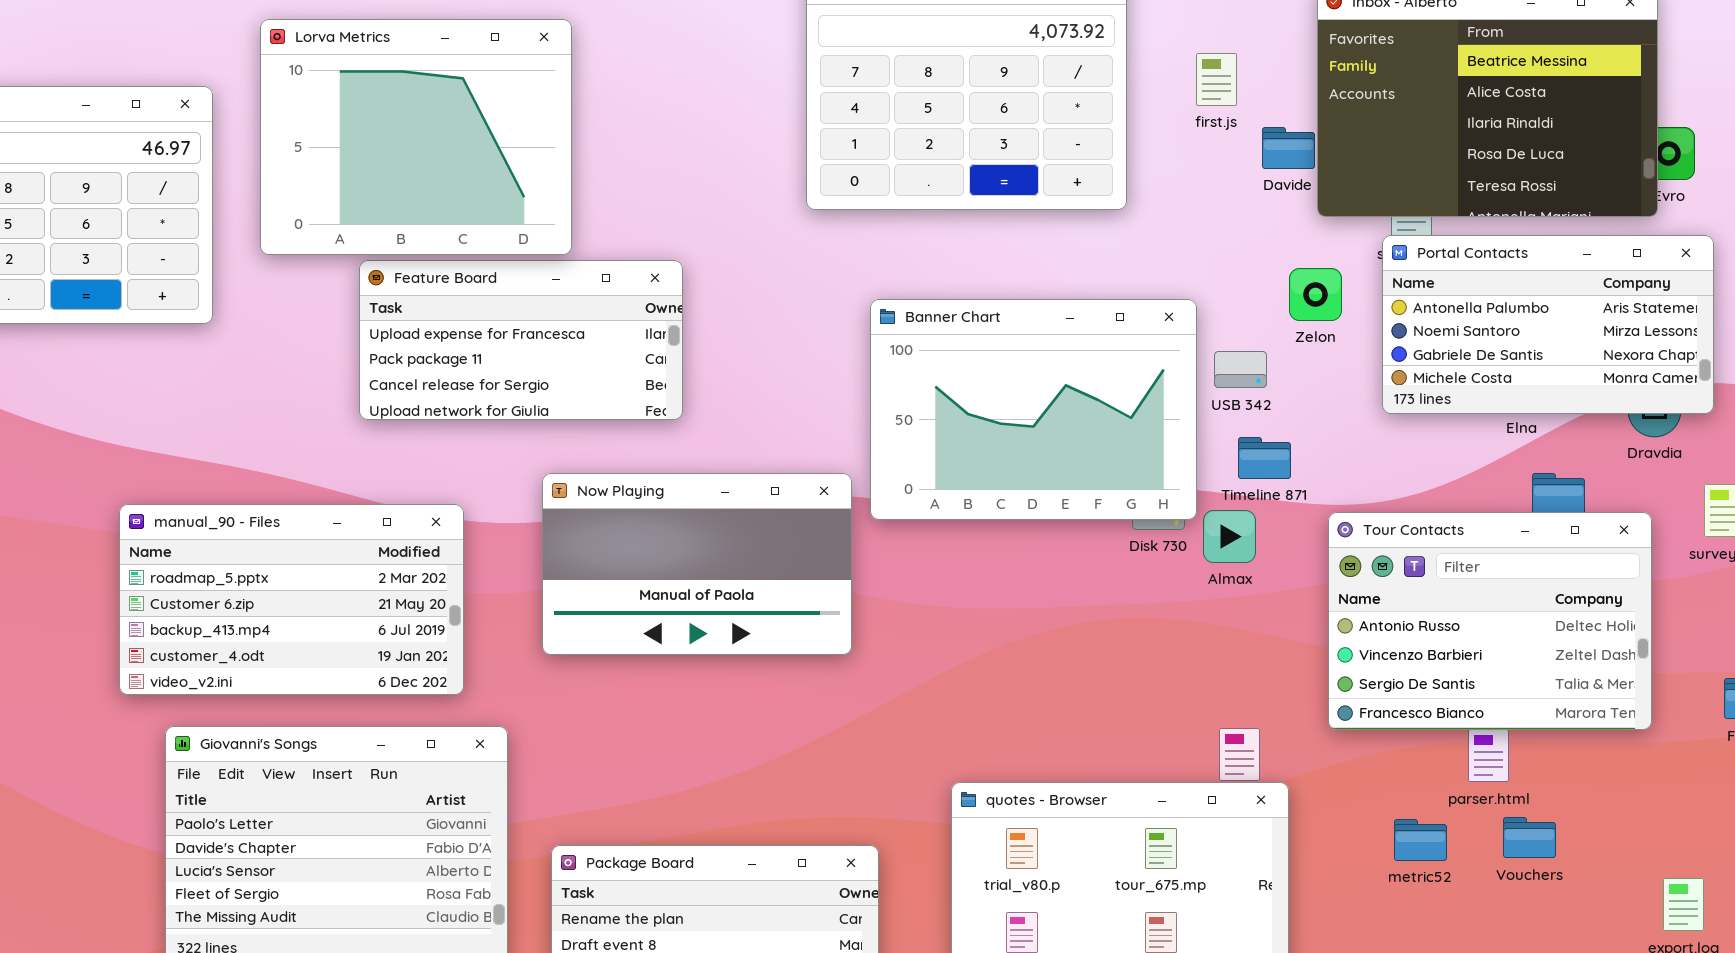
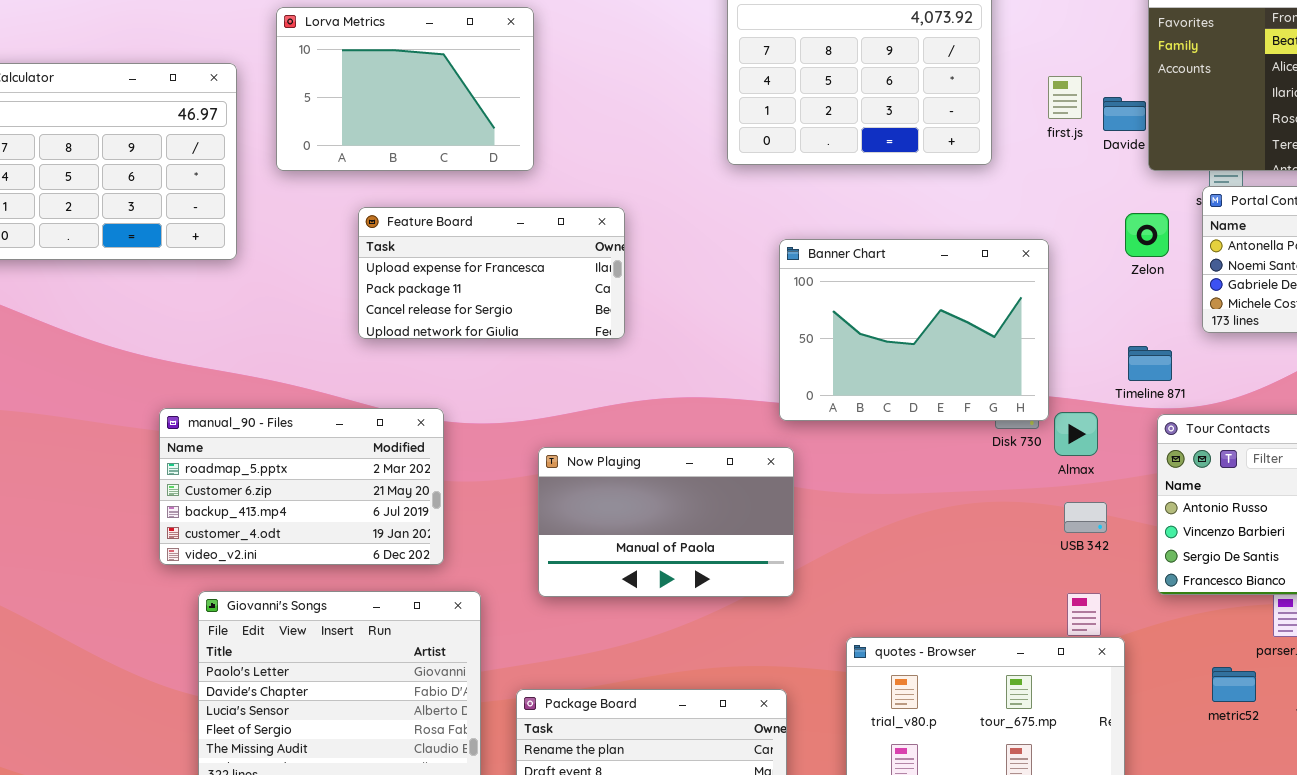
Lorva Metrics: [260,19,572,255] -> [276,7,534,171], resized
first.js: [1196,53,1237,106] -> [1048,76,1082,119], moved
USB 342: [1214,351,1267,388] -> [1064,502,1107,533], moved
Timeline 871: [1238,437,1291,479] -> [1128,346,1172,381], moved
Now Playing: [542,473,852,655] -> [538,447,794,597], moved

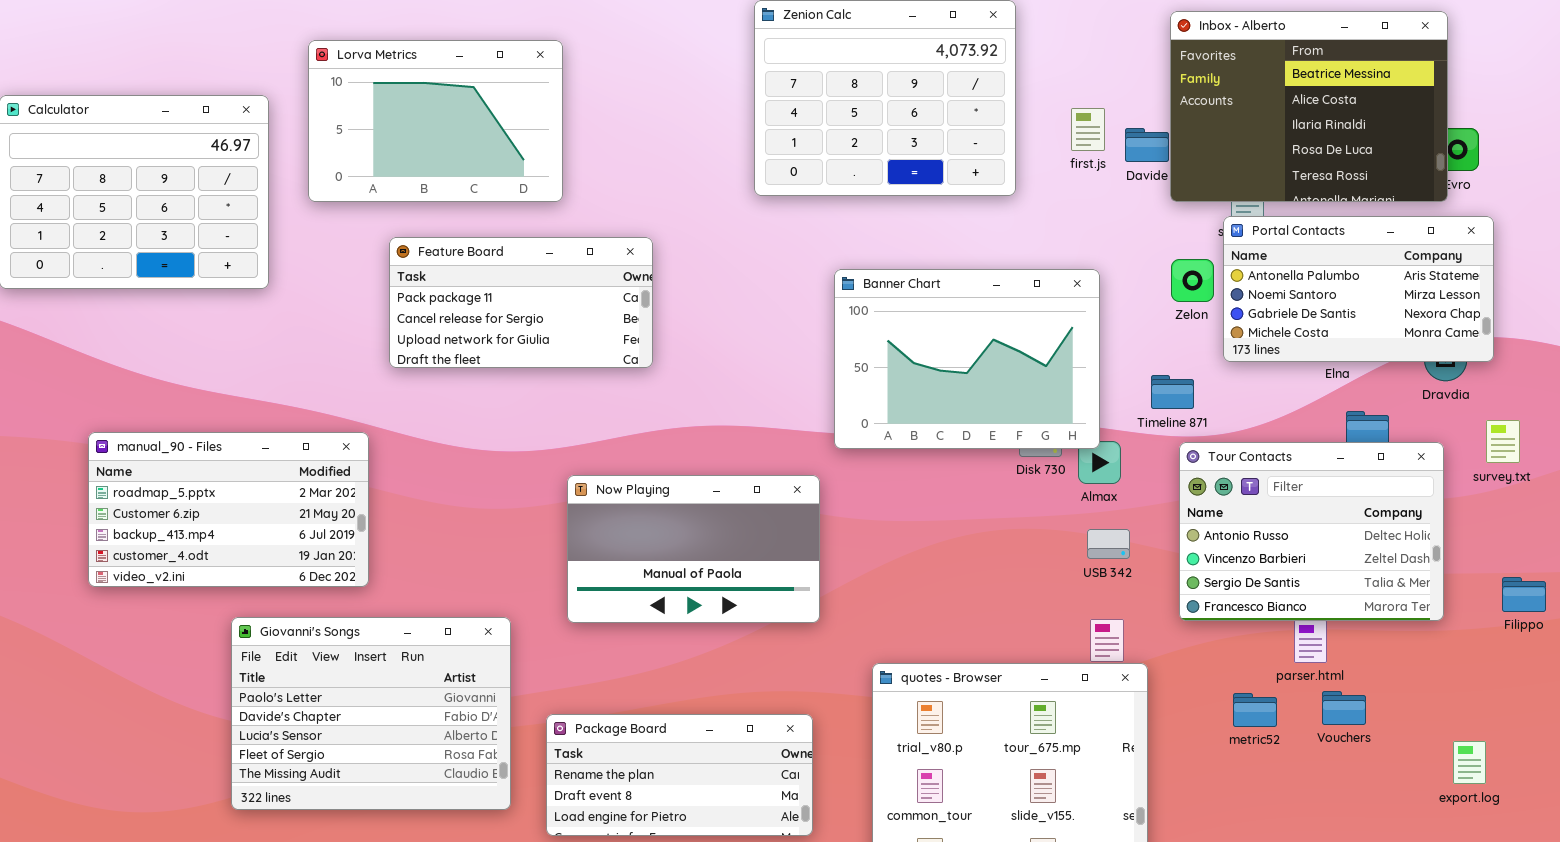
Feature Board: [358,207,625,339] -> [389,237,653,368], scrolled down 1 row
Zelon: [1125,213,1169,257] -> [1171,259,1214,302], moved
Banner Chart: [779,239,1049,421] -> [834,269,1100,449], moved
manual_90 - Files: [159,408,444,565] -> [88,432,369,587], moved

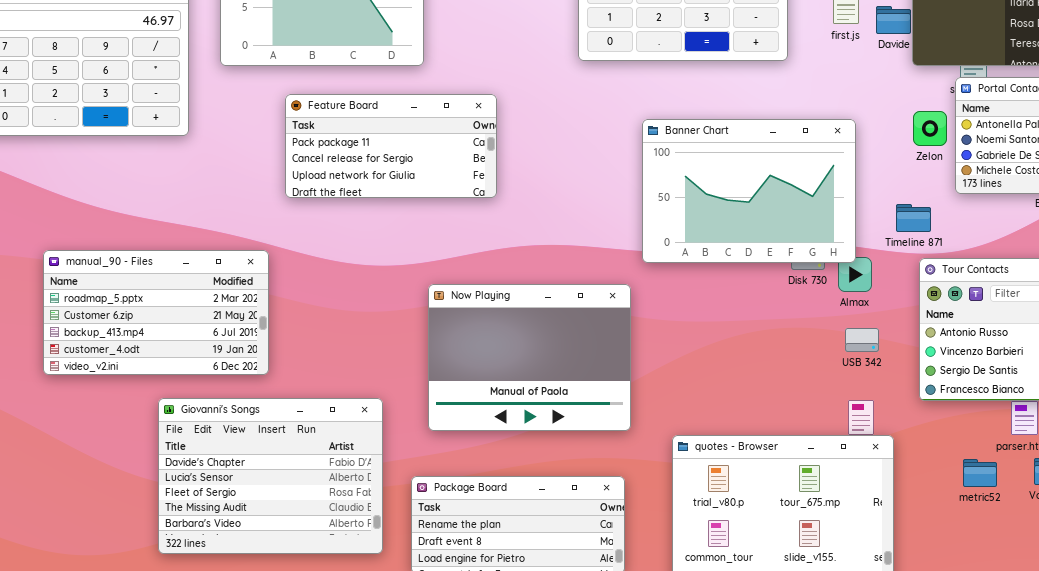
Now Playing: [567,475,820,623] -> [428,284,631,431], resized
Giovanni's Songs: [231,617,511,810] -> [158,398,383,554], scrolled down 1 row

